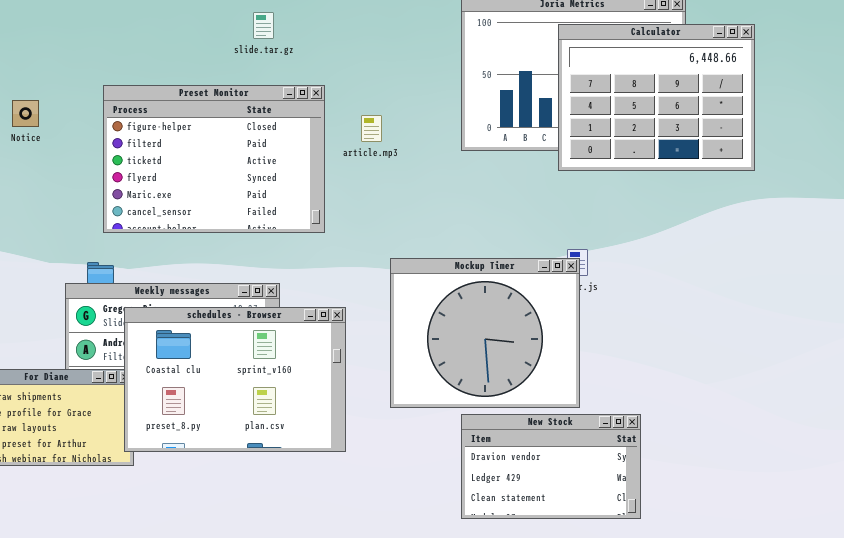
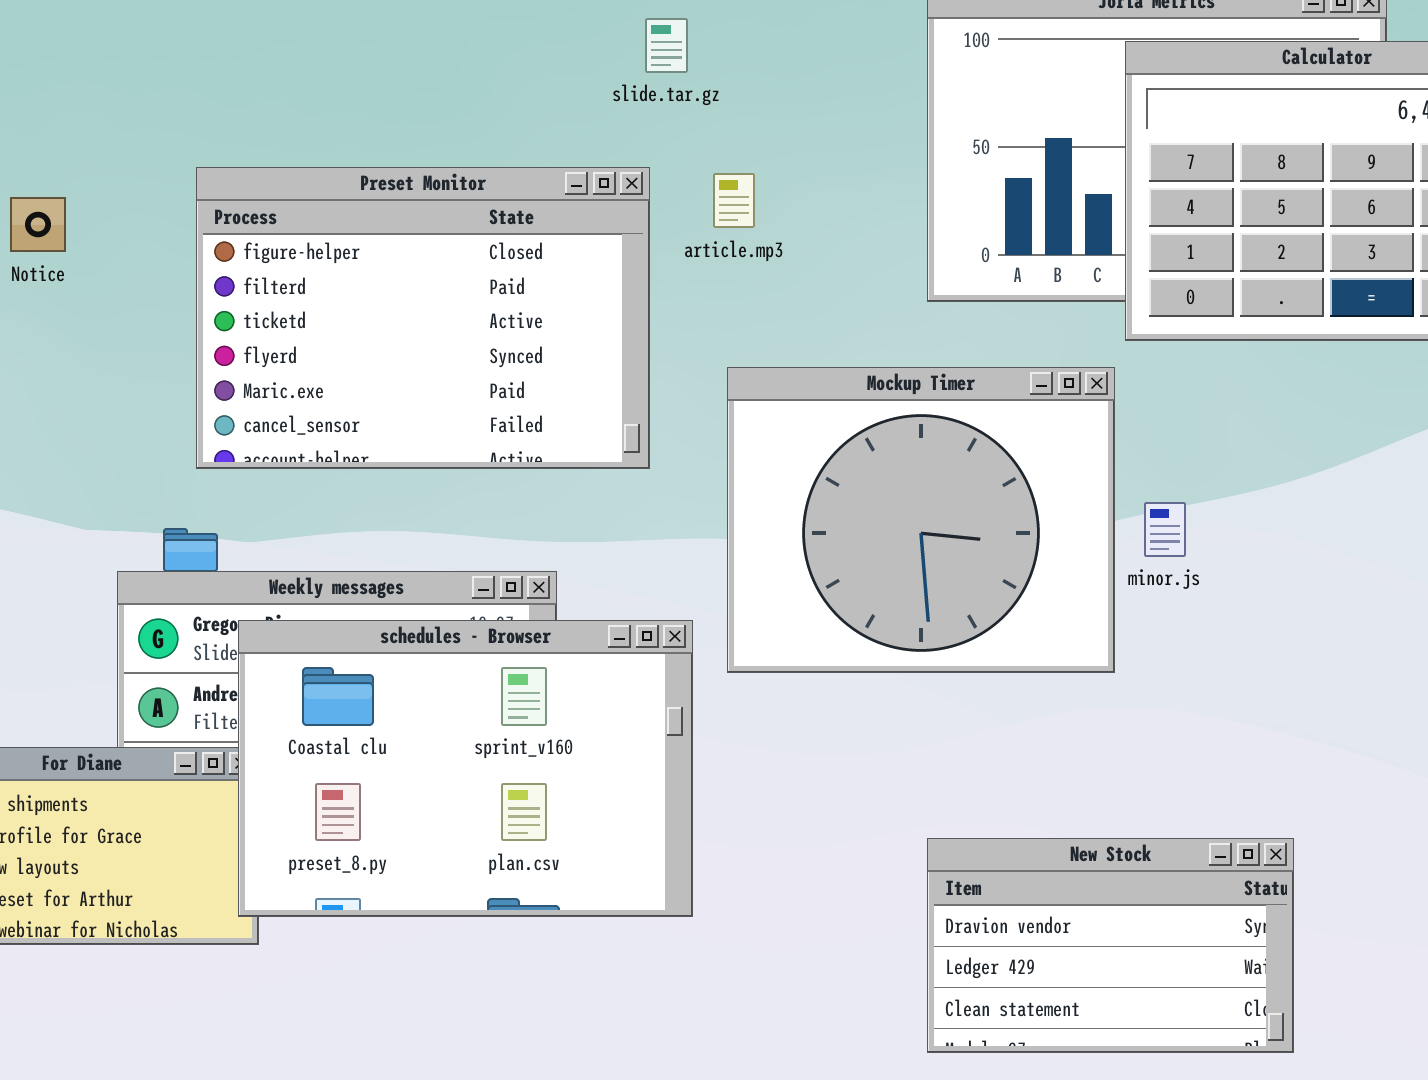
slide.tar.gz: [253,12,274,39] -> [645,18,688,73], moved
article.mp3: [361,115,382,142] -> [713,173,755,228], moved
Mockup Timer: [390,258,580,408] -> [727,367,1115,673], moved

